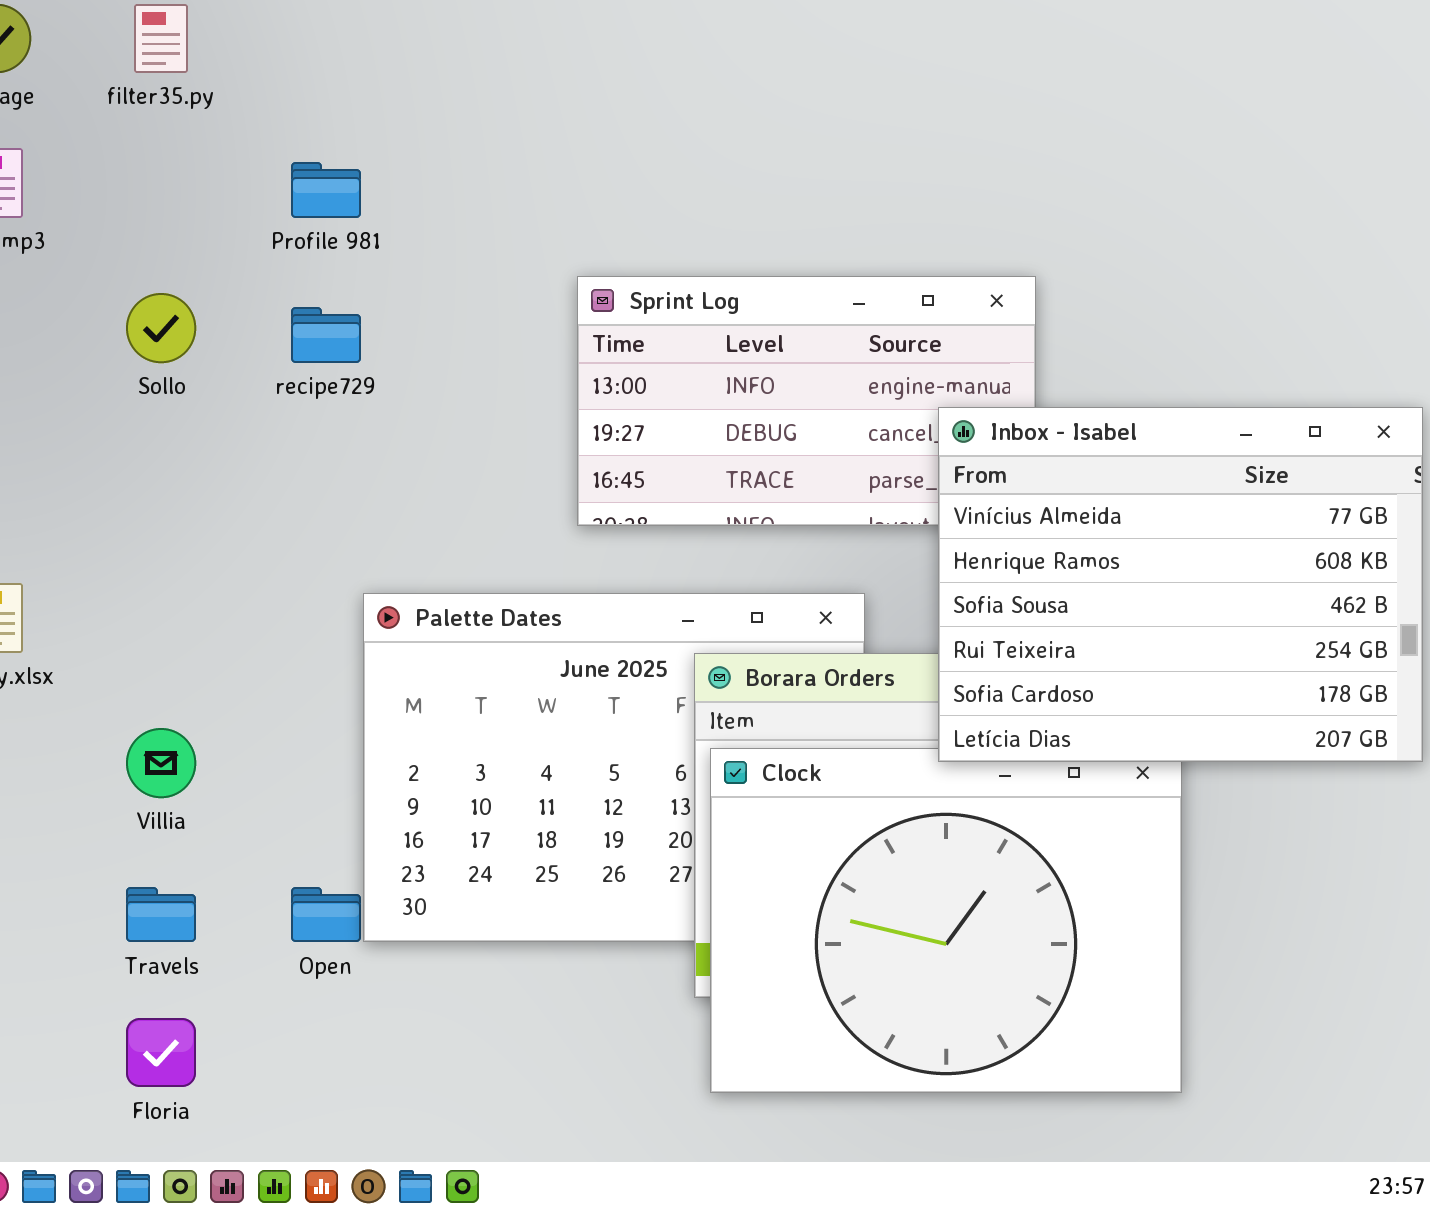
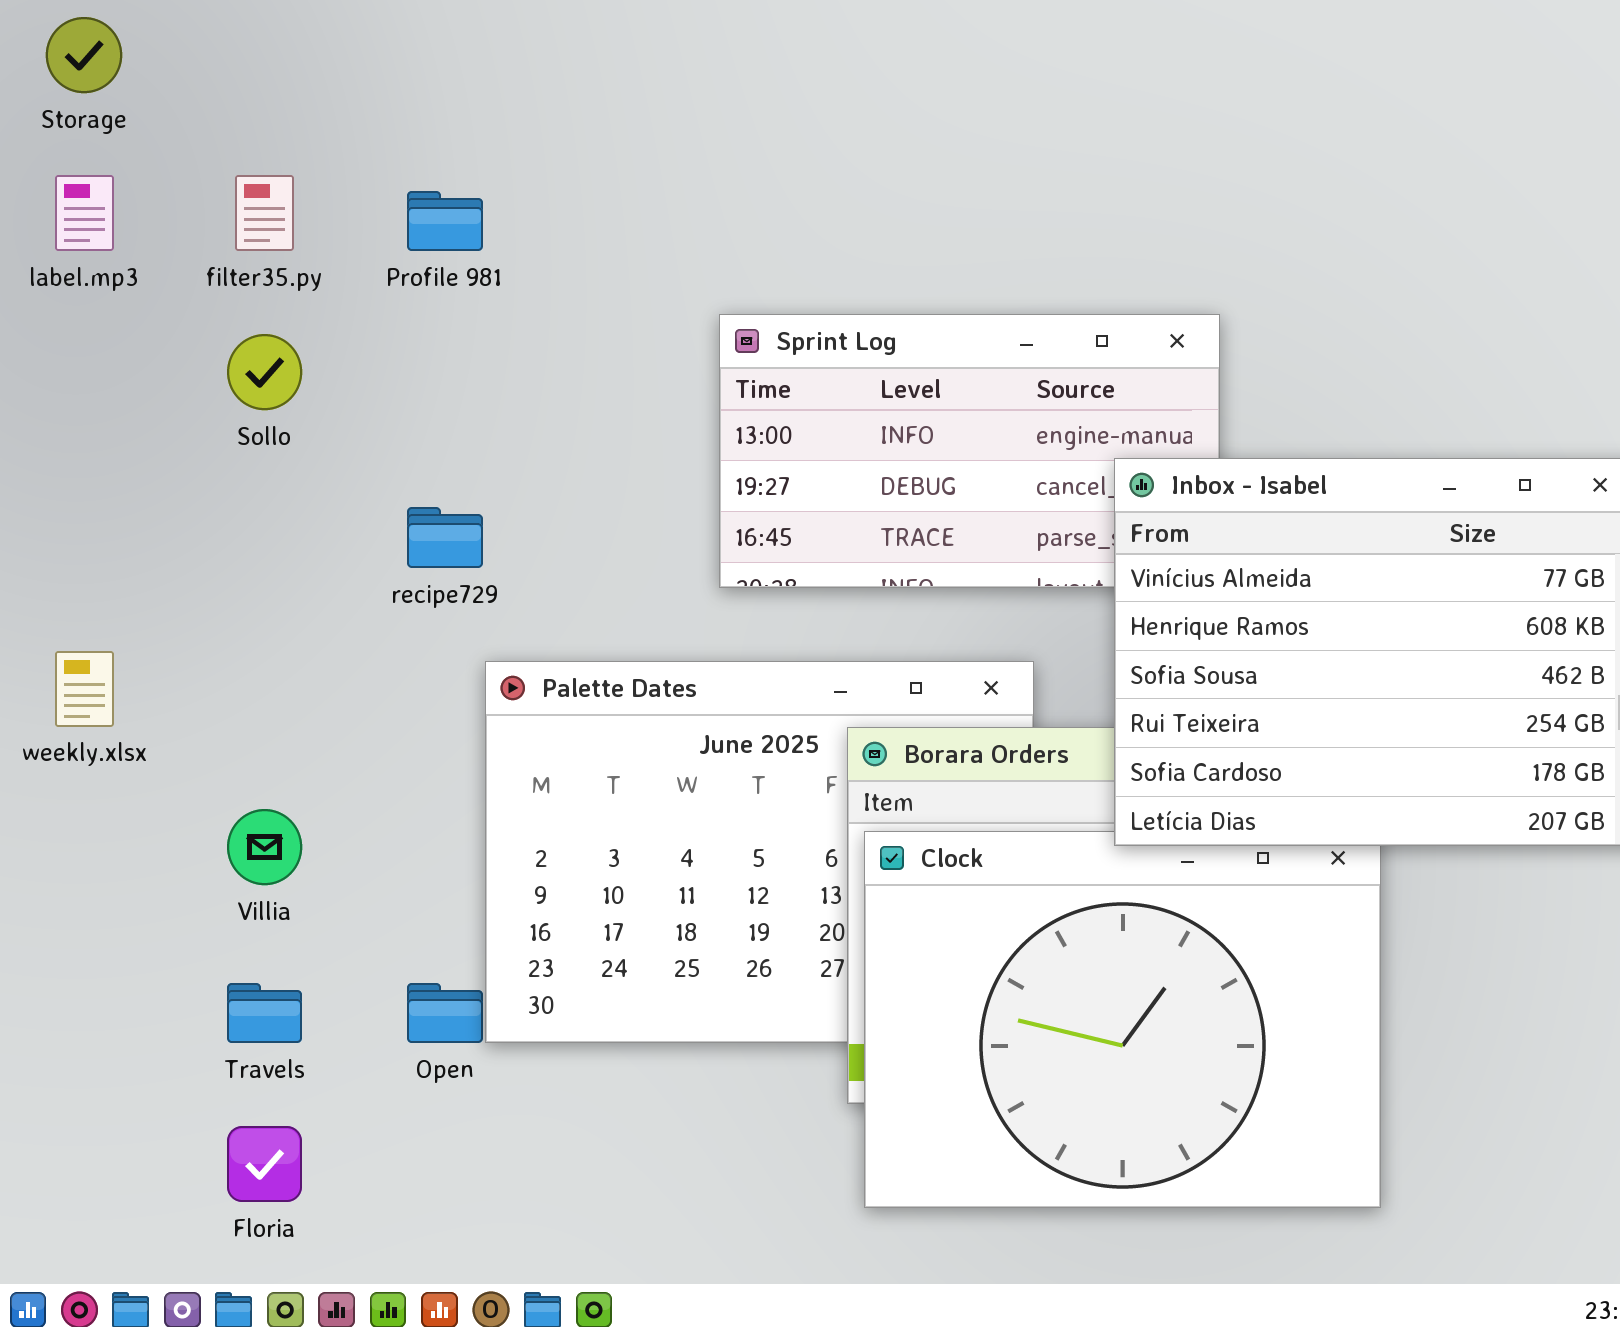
filter35.py: [134,4,188,73] -> [235,175,294,251], moved
recipe729: [291,307,361,363] -> [407,507,483,568], moved

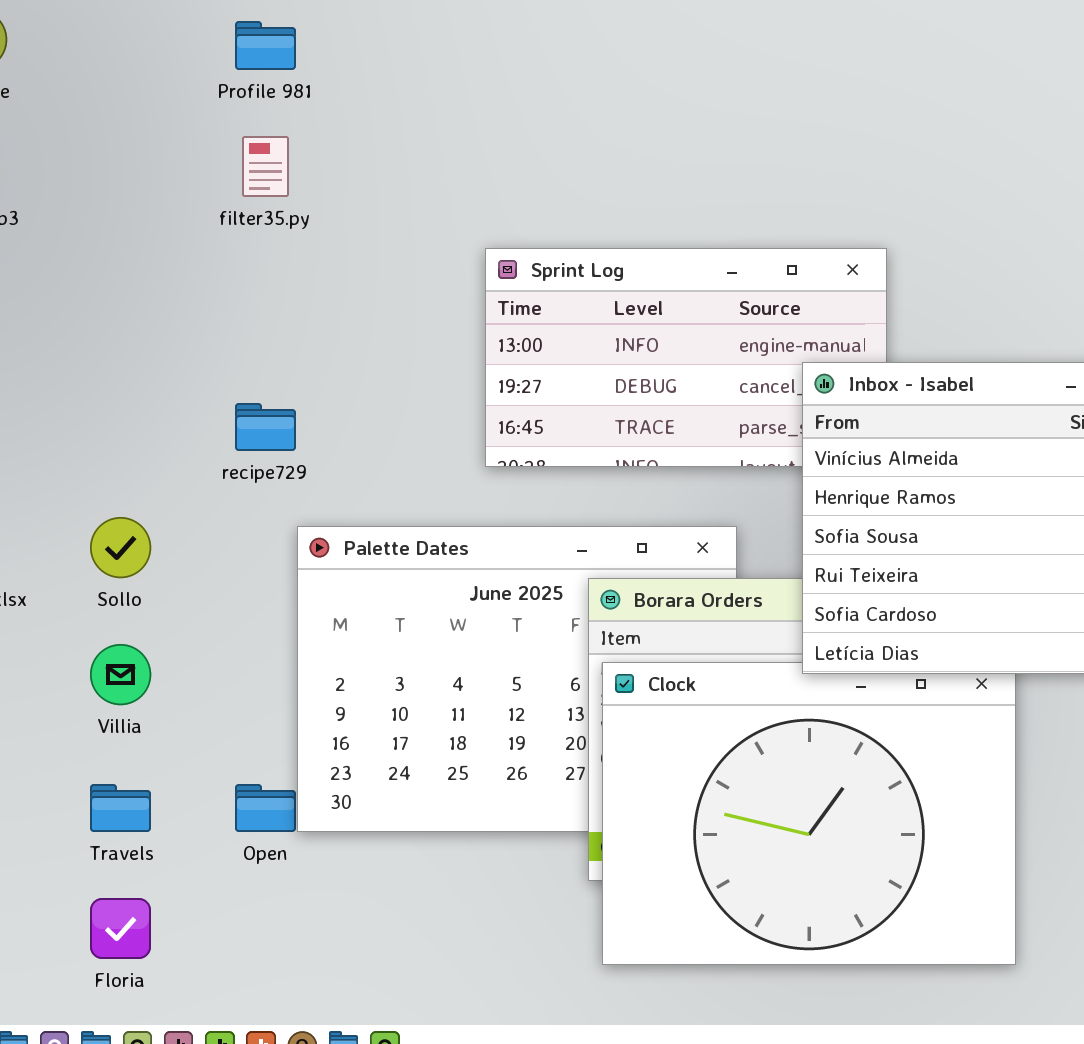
filter35.py: [235,175,294,251] -> [242,136,289,197], moved
Profile 981: [407,191,483,251] -> [235,21,296,70], moved
Sollo: [227,334,302,410] -> [90,517,151,578], moved

